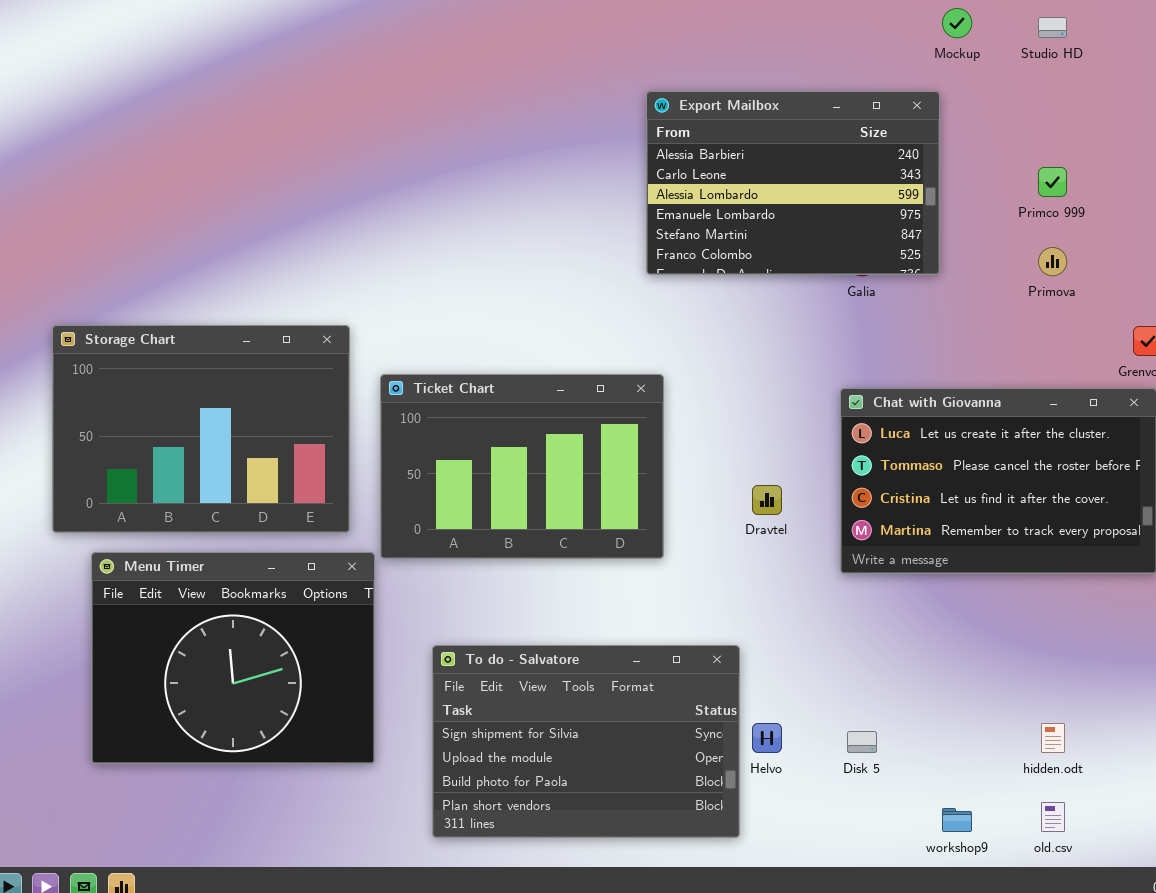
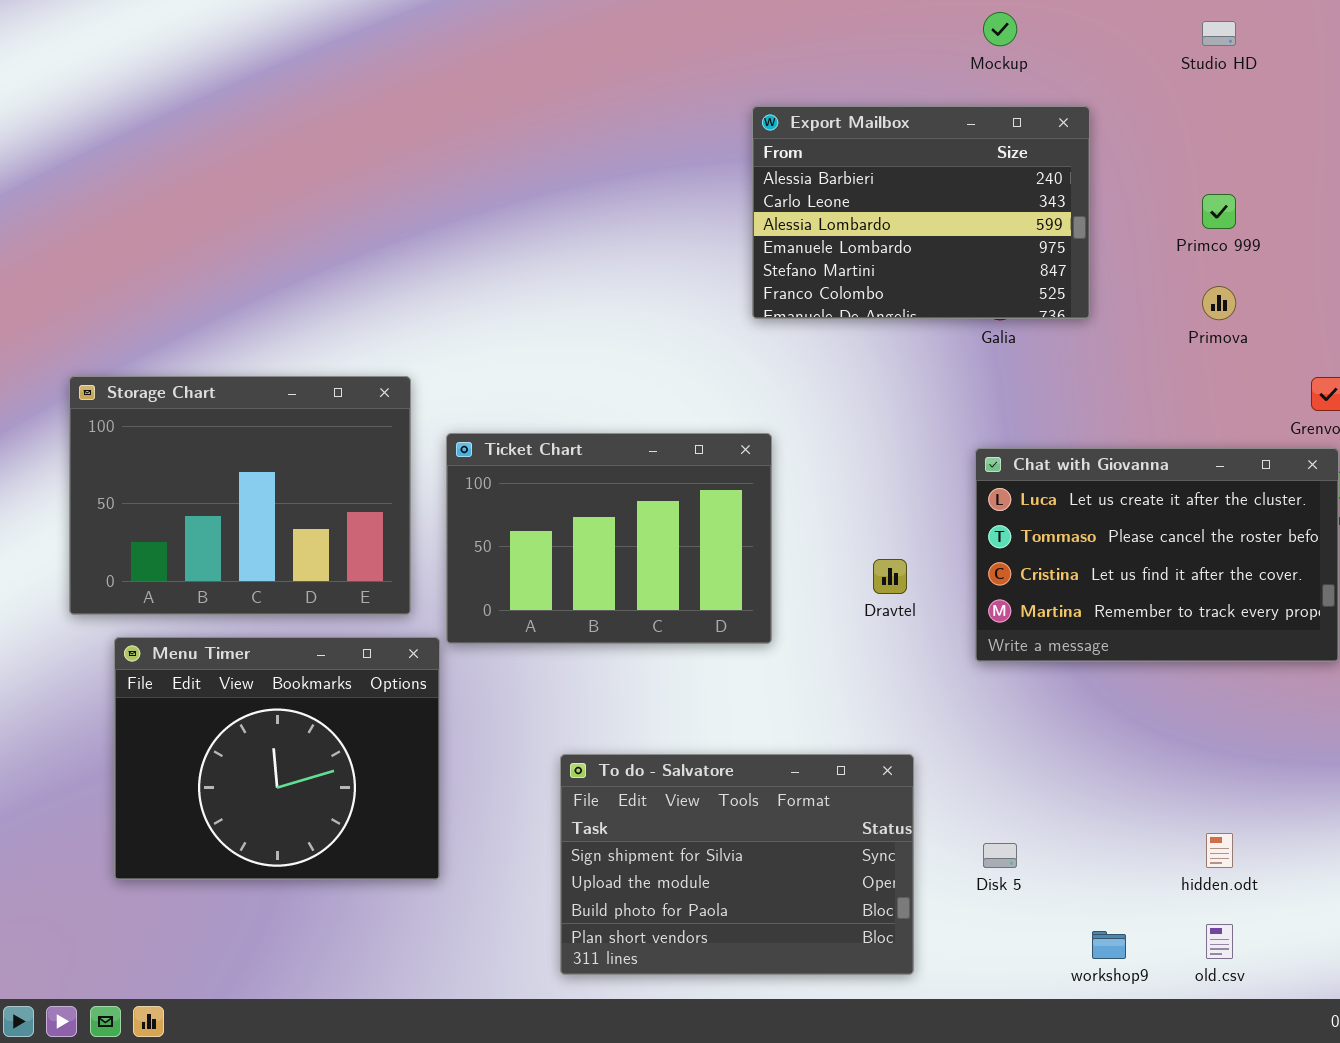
Mockup: [942,8,972,38] -> [983,12,1017,46], moved
To do - Salvatore: [432,645,740,838] -> [560,754,914,975], moved

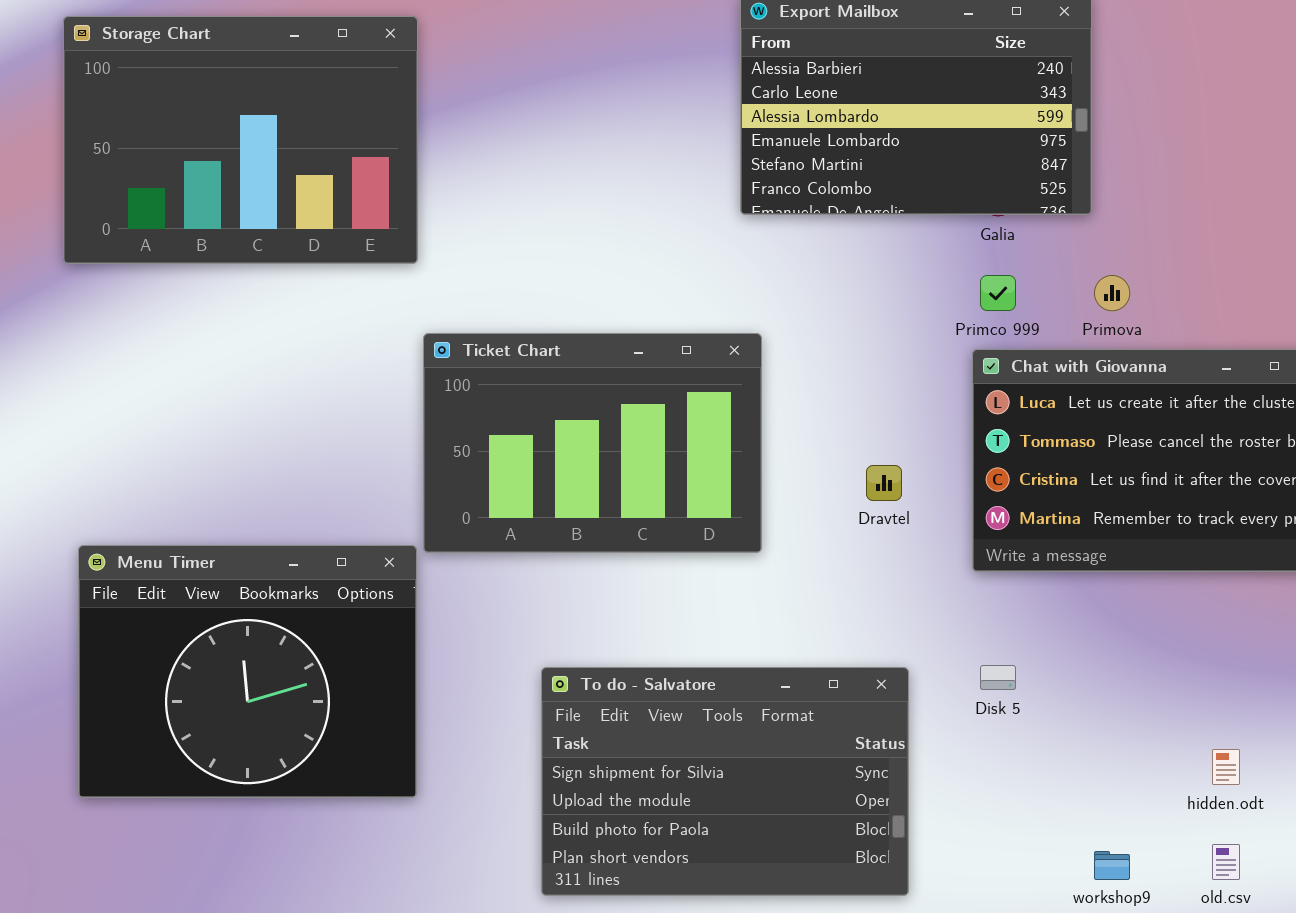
Primco 999: [1202,194,1236,229] -> [980,275,1016,311], moved
Primova: [1202,286,1236,320] -> [1094,275,1130,311], moved
Storage Chart: [69,376,411,615] -> [63,16,418,264], moved
Disk 5: [983,843,1017,868] -> [980,665,1016,690], moved

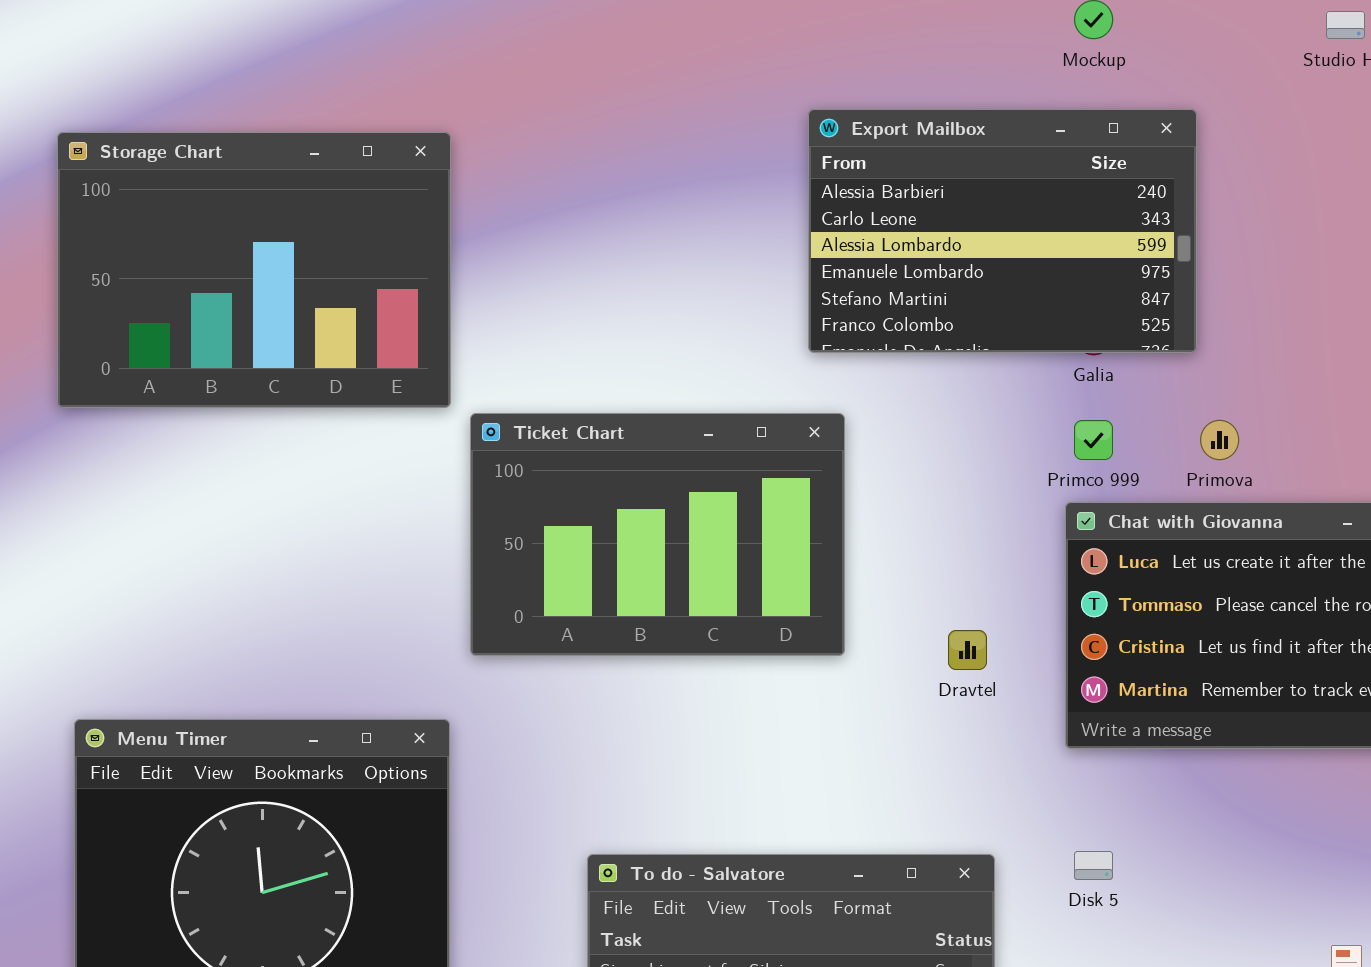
Ticket Chart: [423,333,762,553] -> [470,413,845,656], moved

